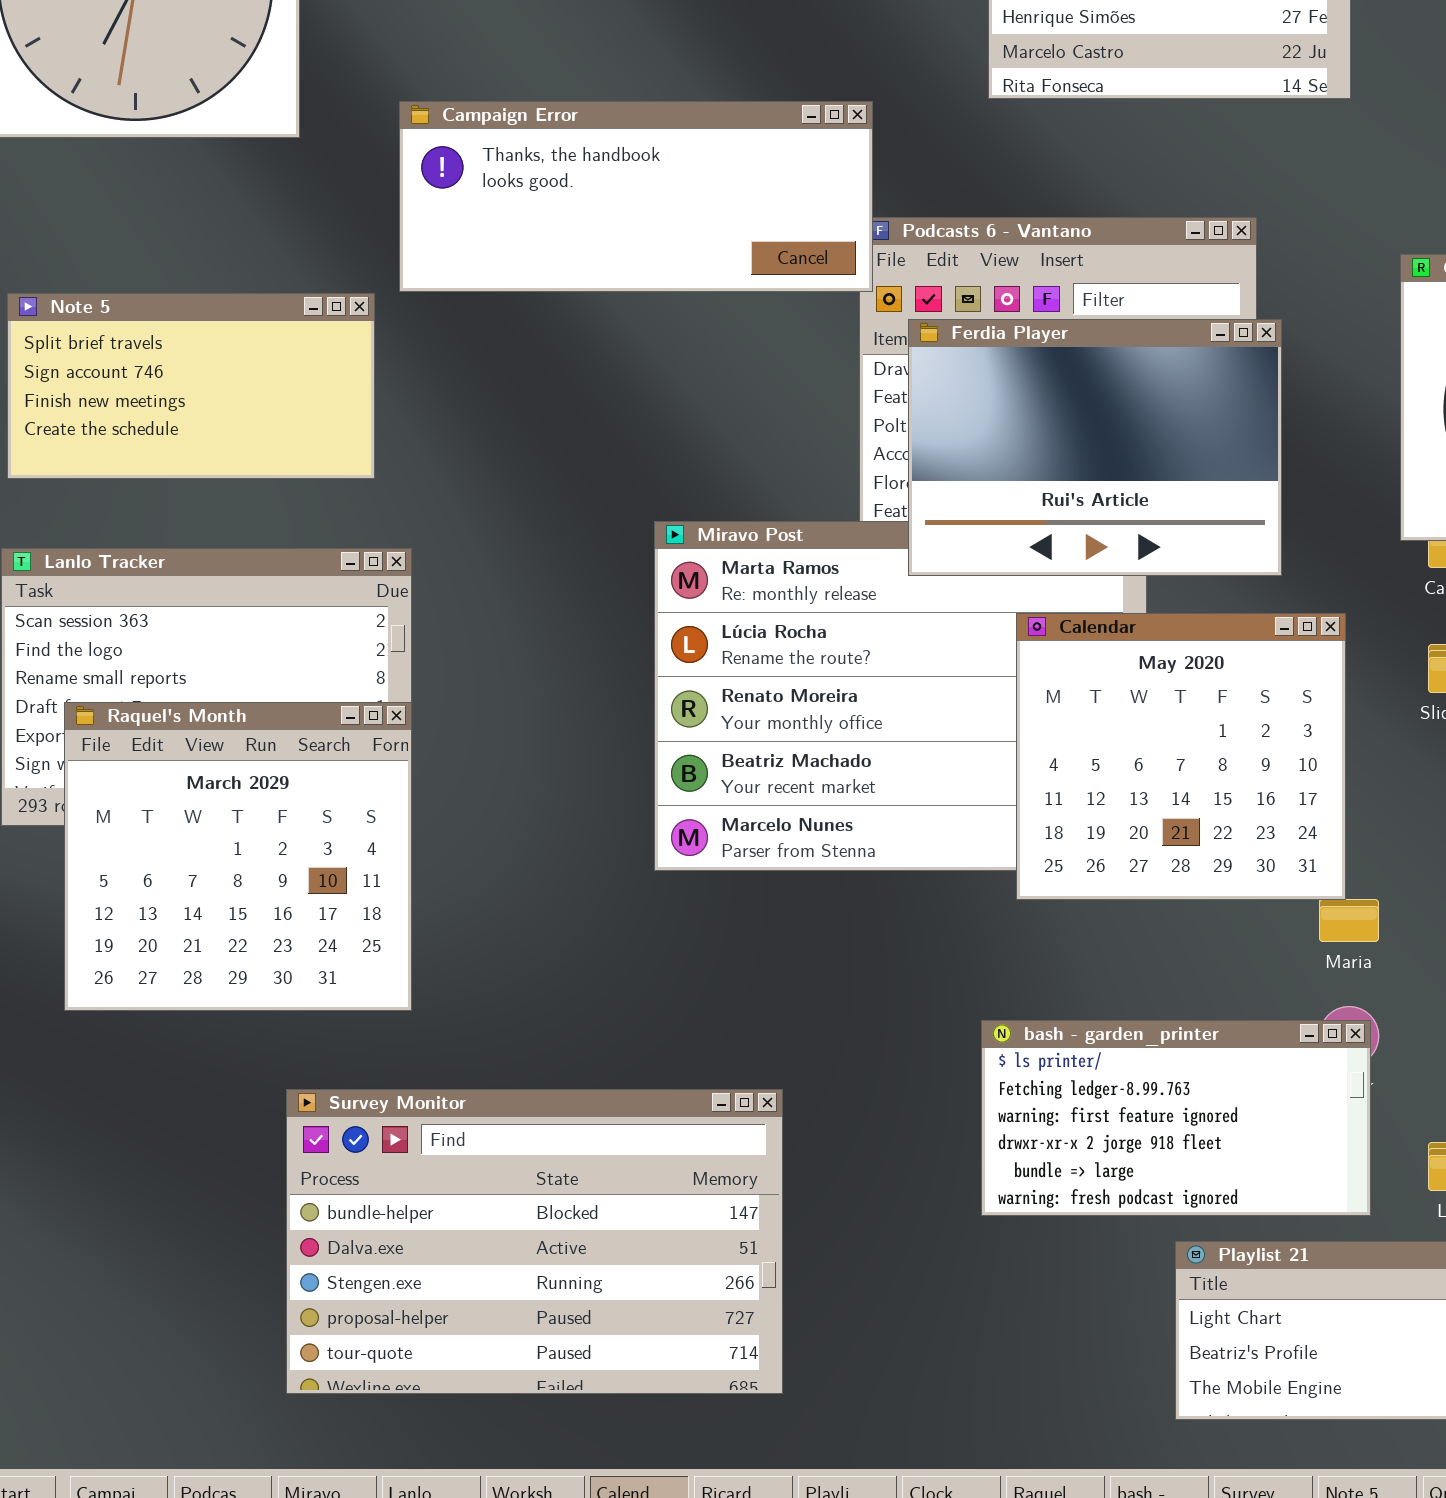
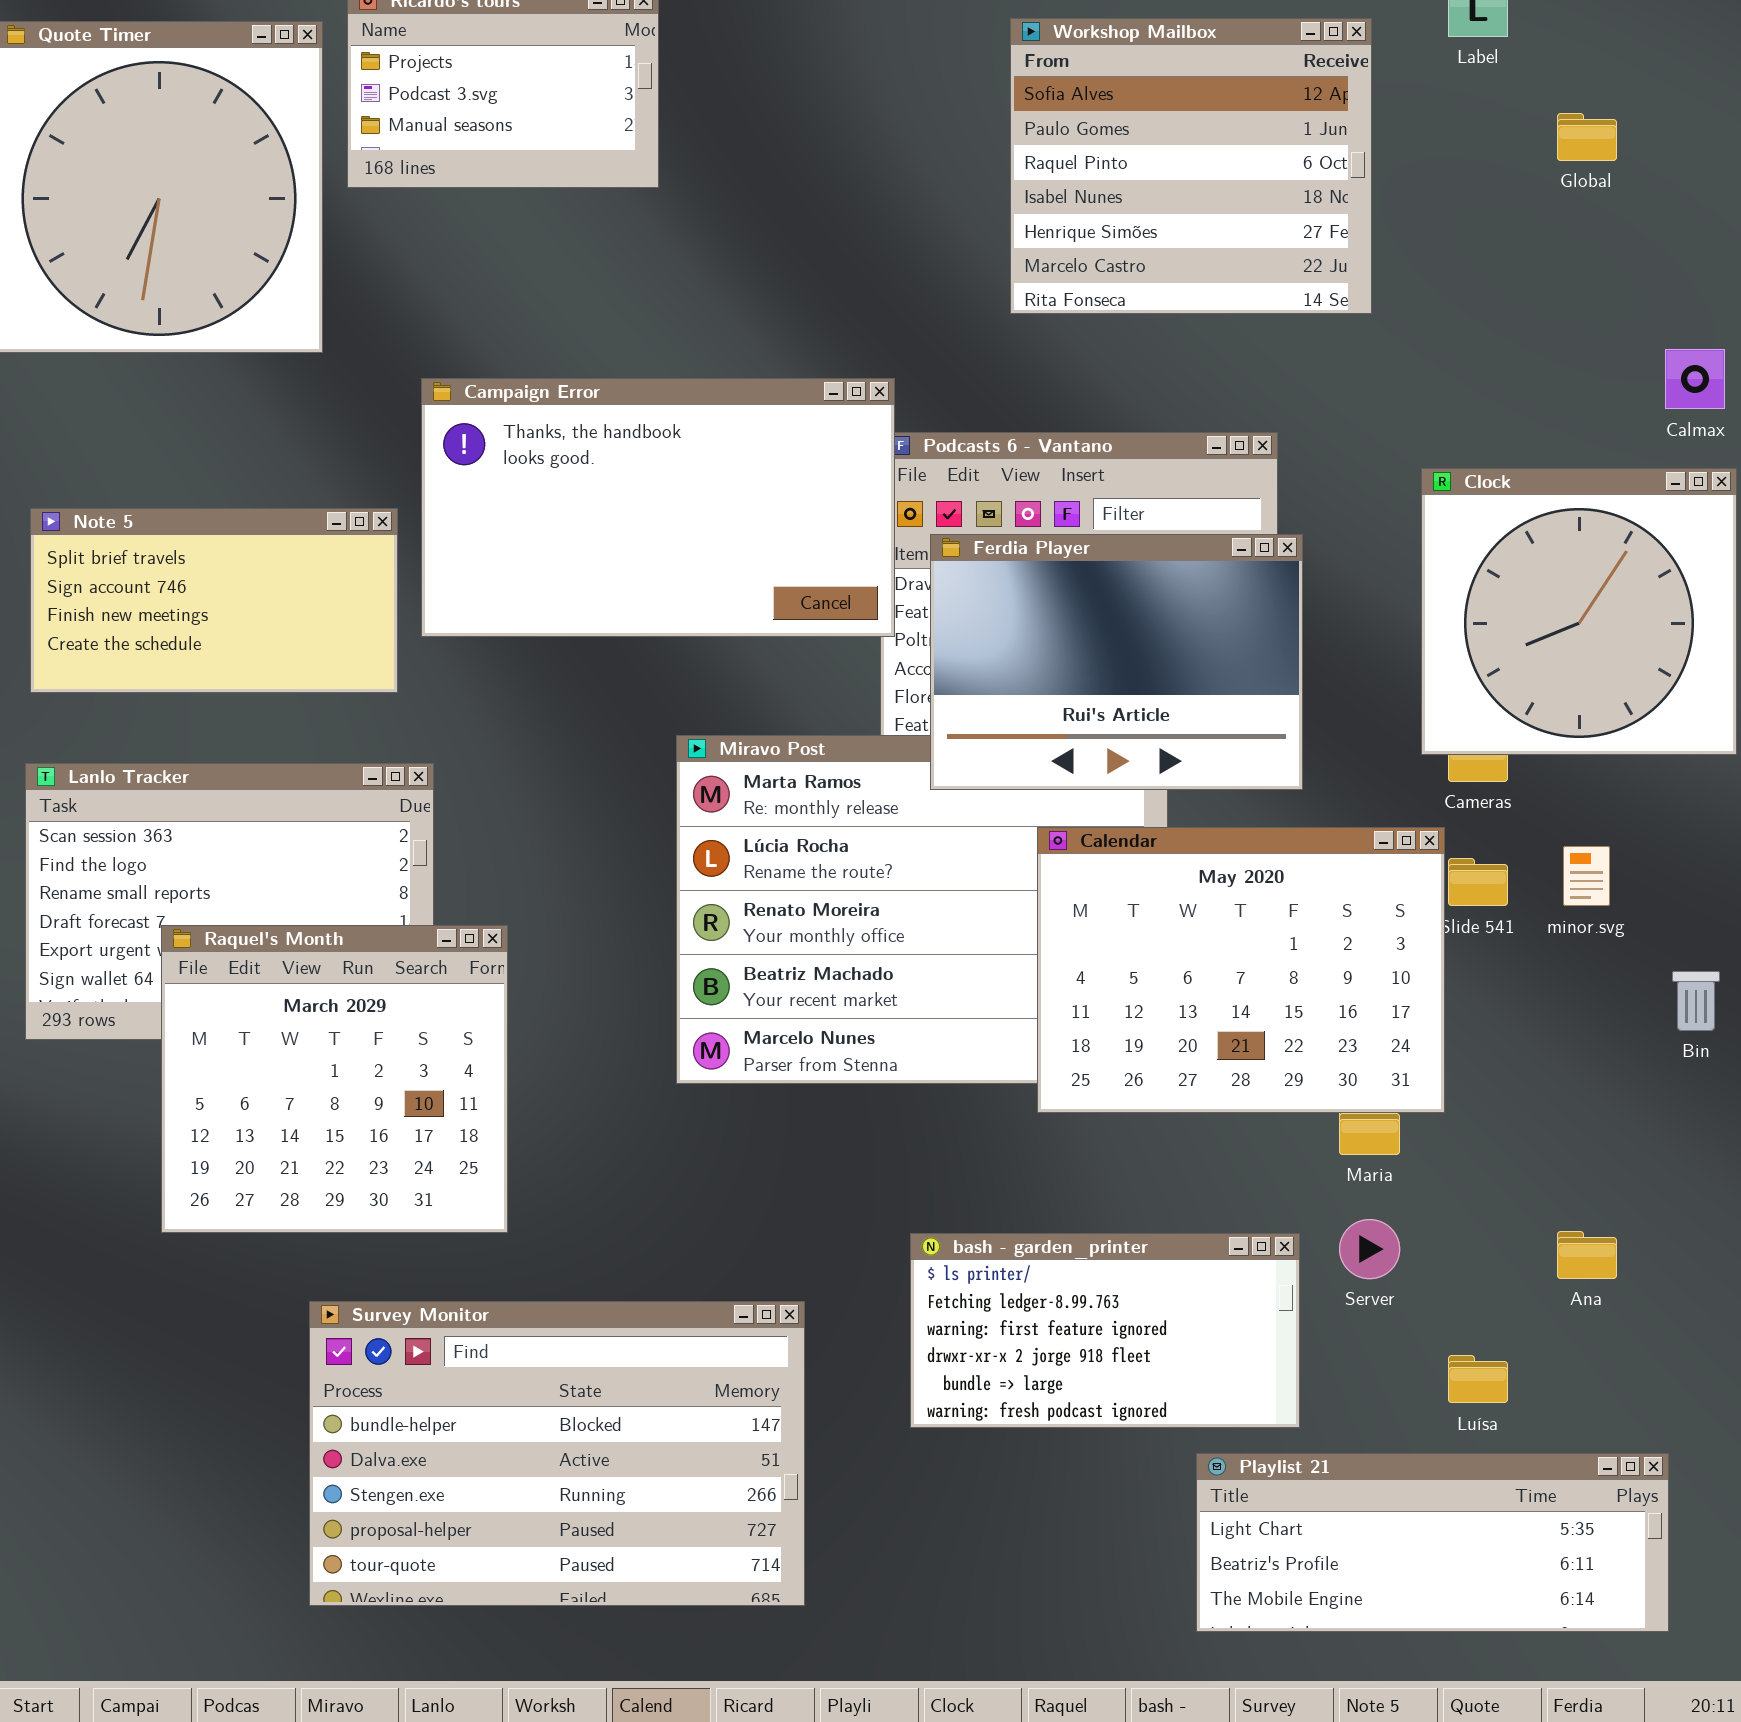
Campaign Error: [399,101,873,292] -> [421,378,895,637], moved, resized
Calendar: [1016,613,1346,900] -> [1037,827,1445,1113], resized
Raquel's Month: [64,702,412,1011] -> [161,925,508,1233], moved
bash - garden_printer: [981,1020,1371,1216] -> [910,1233,1300,1428], moved

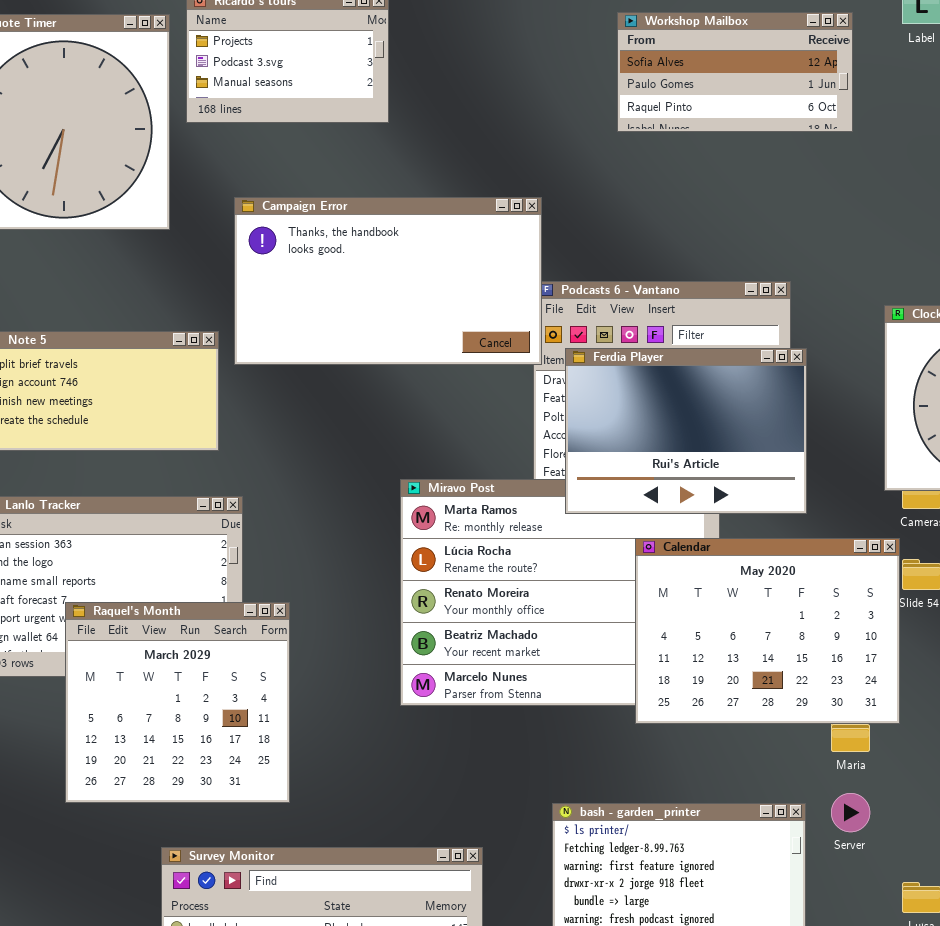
Workshop Mailbox: [1010,18,1372,314] -> [617,12,853,132], resized
Campaign Error: [421,378,895,637] -> [234,197,542,365], moved

